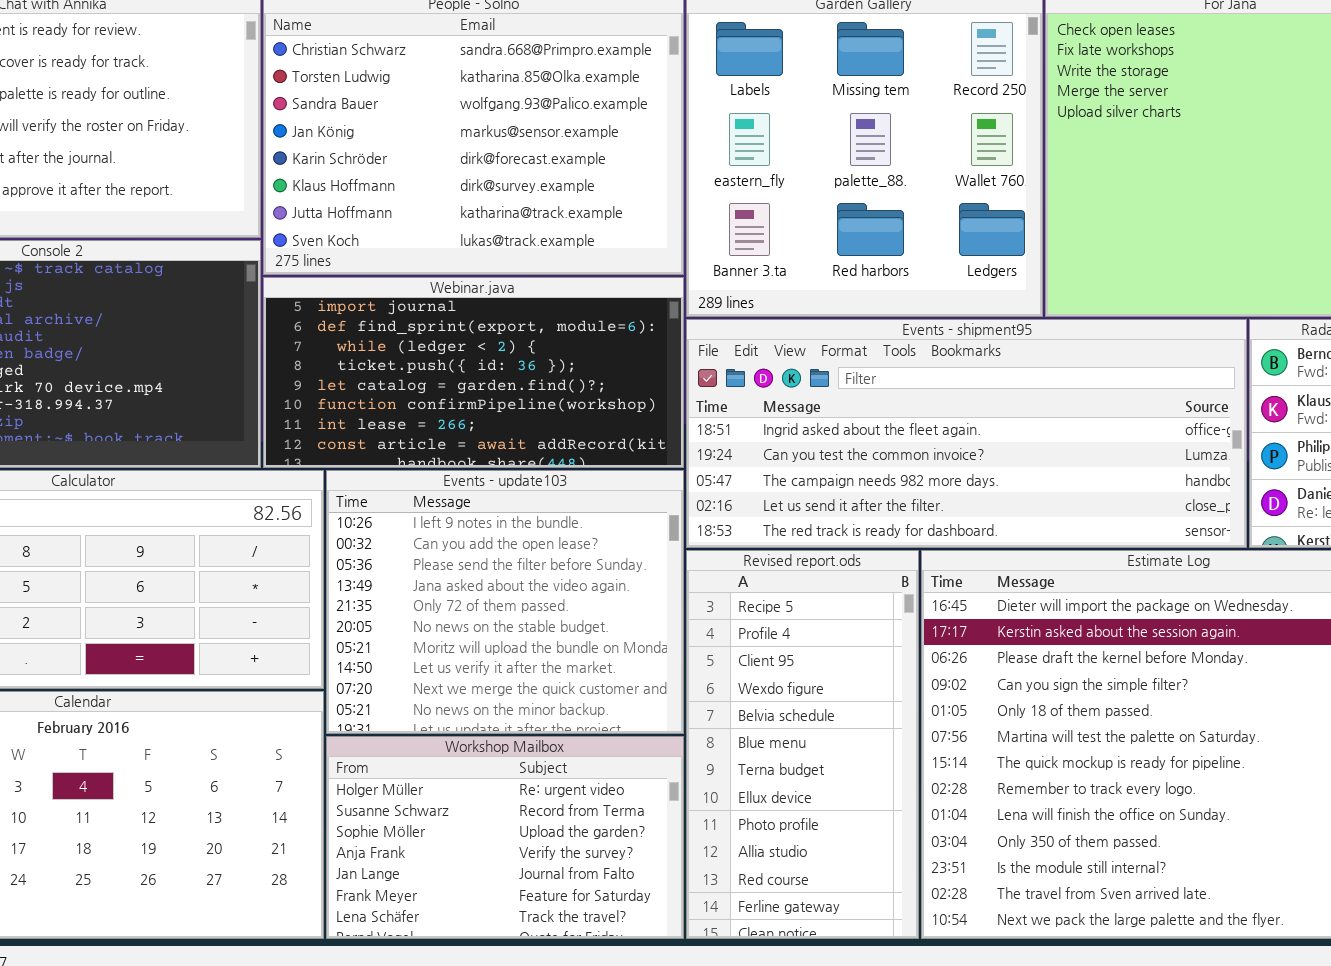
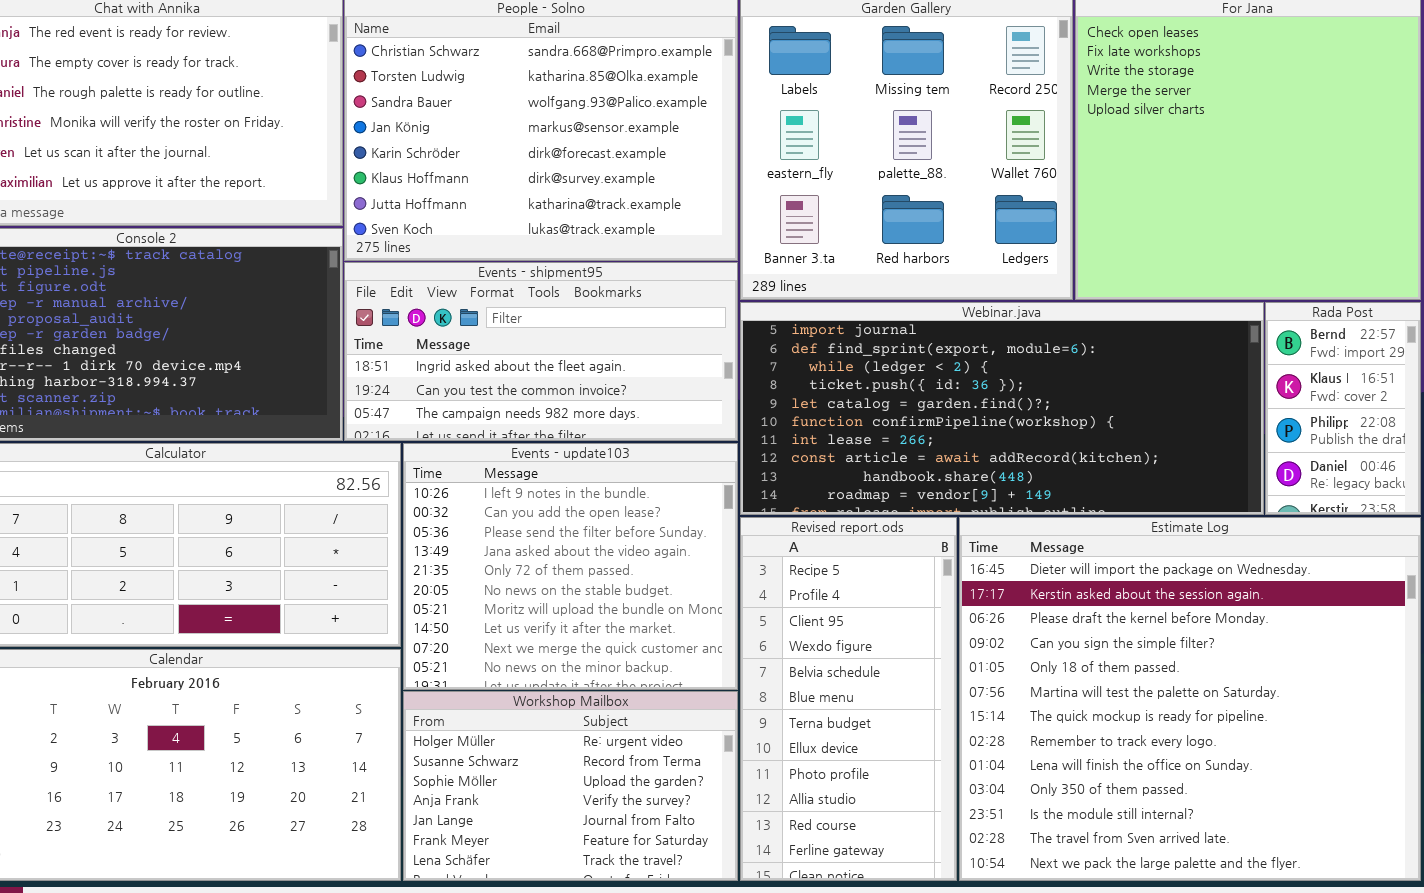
Webinar.java: [263,277,684,468] -> [740,302,1264,515], moved, resized
Events - shipment95: [686,319,1247,548] -> [344,262,738,441], moved, resized

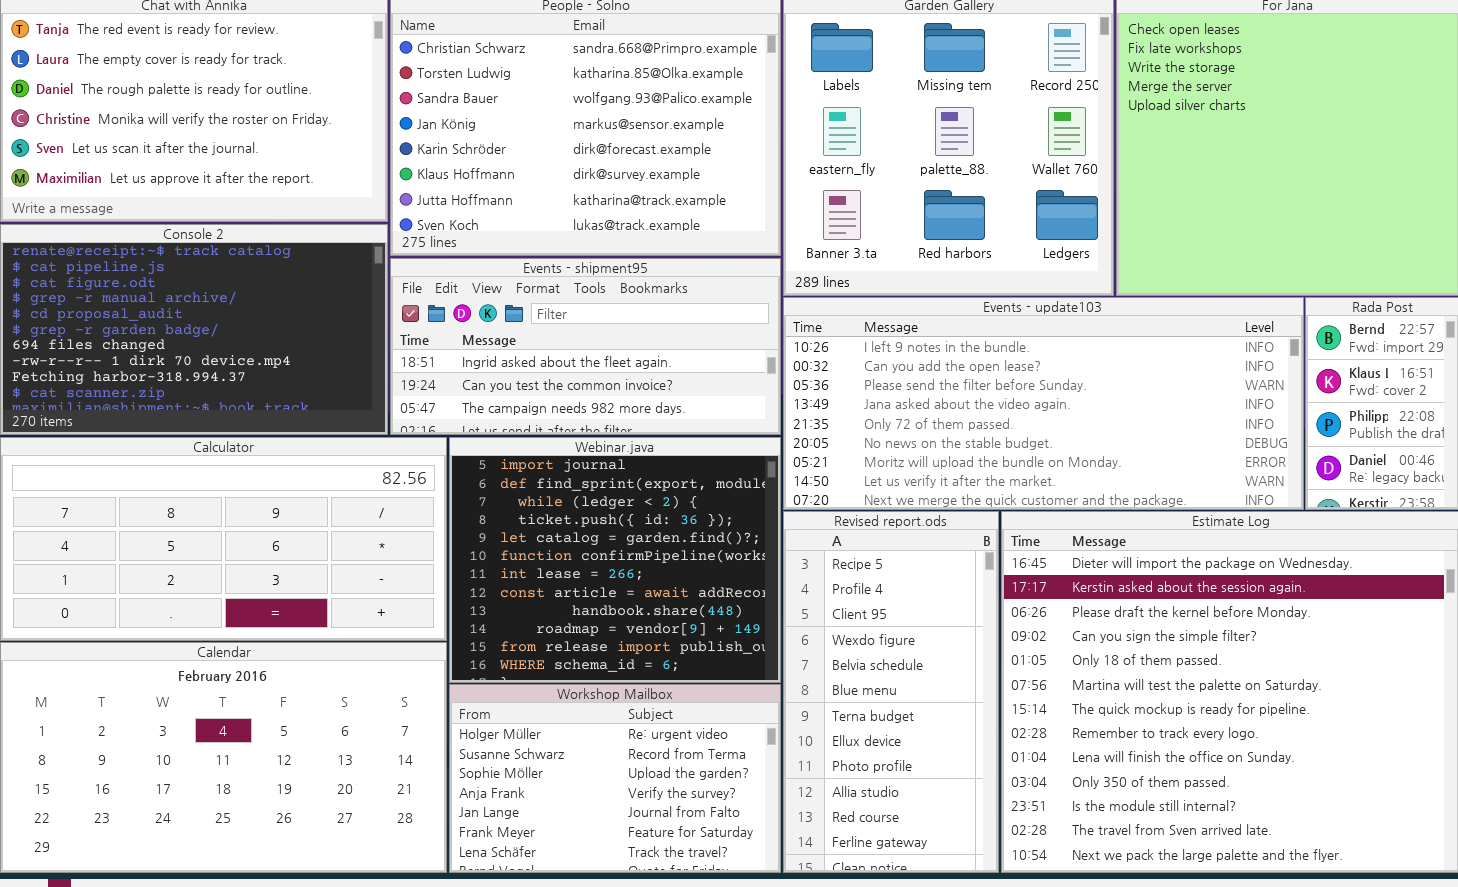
Webinar.java: [740,302,1264,515] -> [449,437,781,683], moved, resized
Events - update103: [403,443,738,690] -> [783,297,1304,510], moved, resized

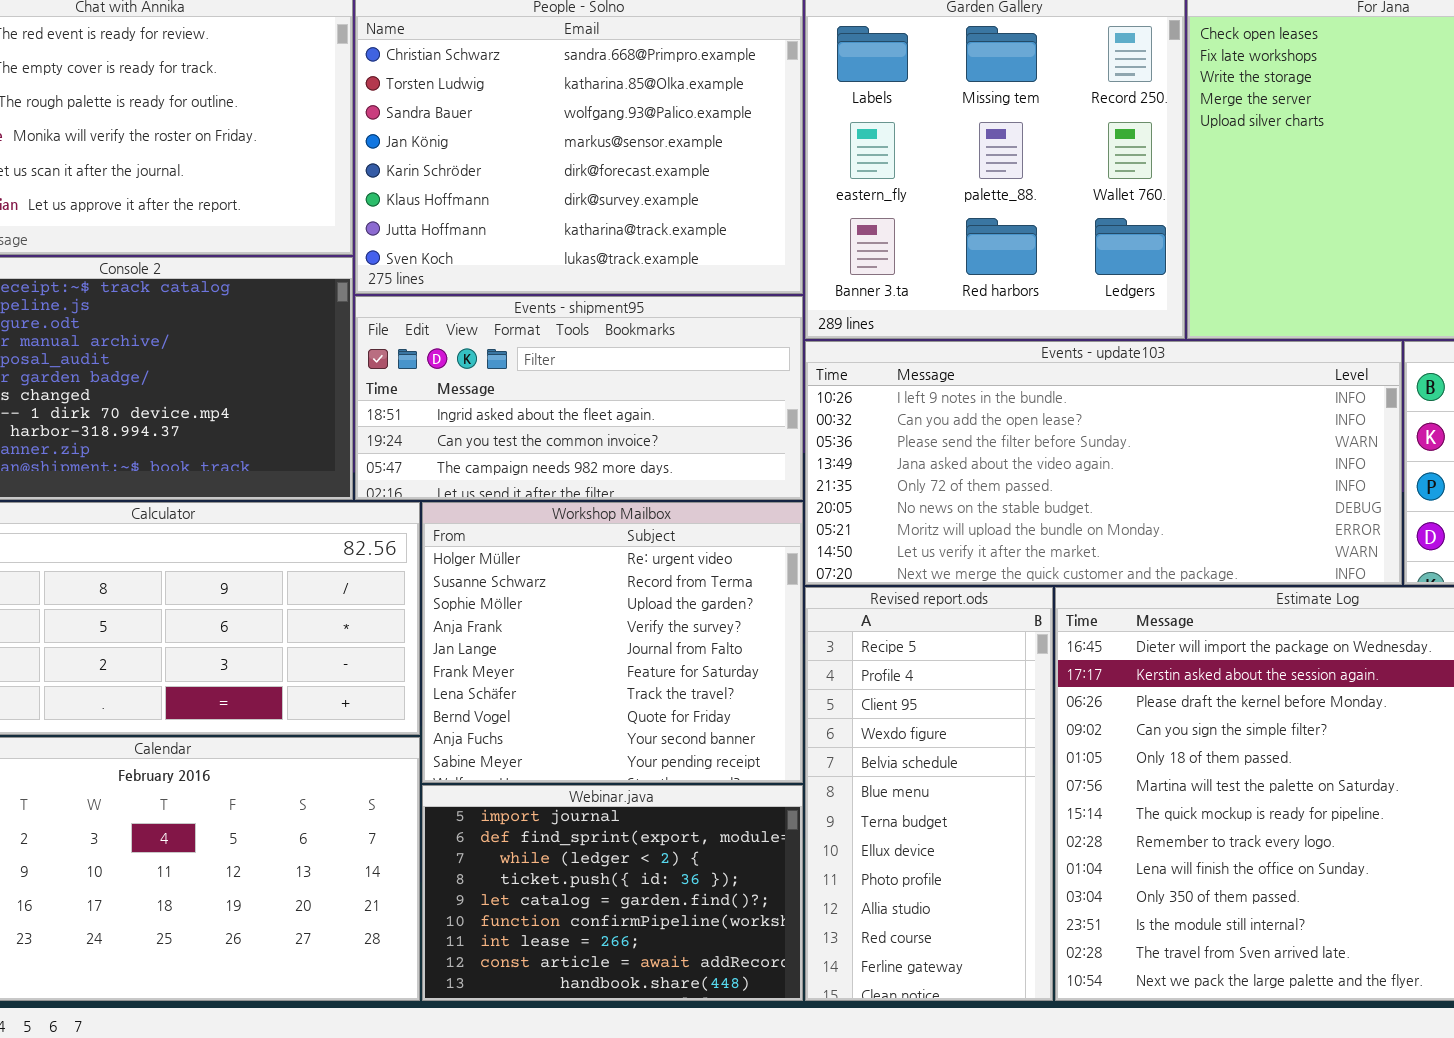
Webinar.java: [449,437,781,683] -> [422,785,803,1001], moved, resized
Workshop Mailbox: [449,684,781,873] -> [422,502,803,783], moved, resized

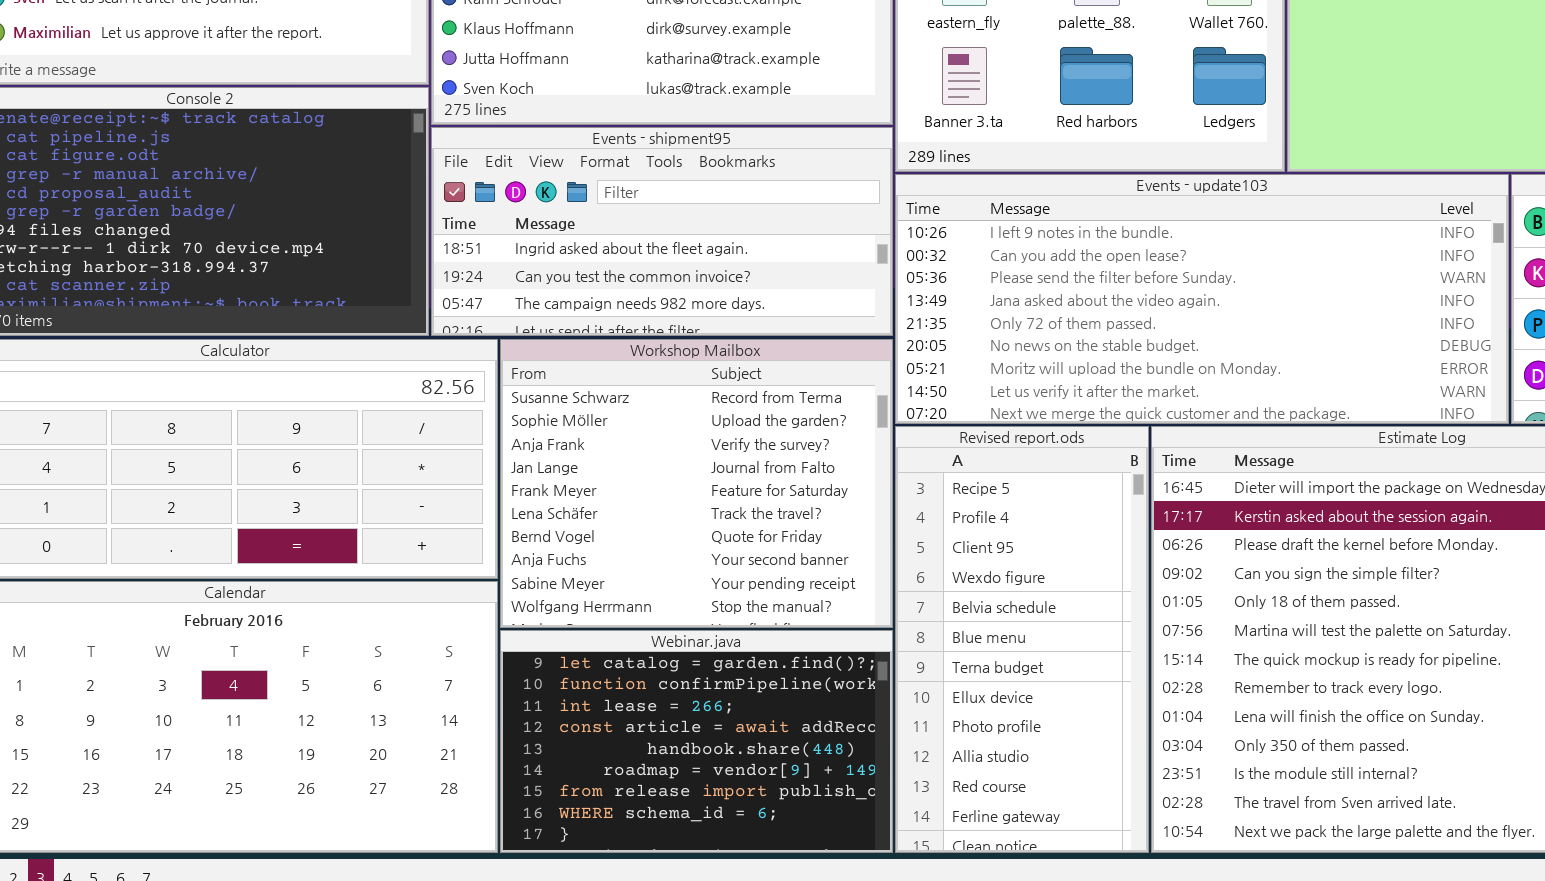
Workshop Mailbox: [422,502,803,783] -> [500,339,893,628], scrolled down 1 row
Webinar.java: [422,785,803,1001] -> [500,630,893,853], scrolled down 4 rows

